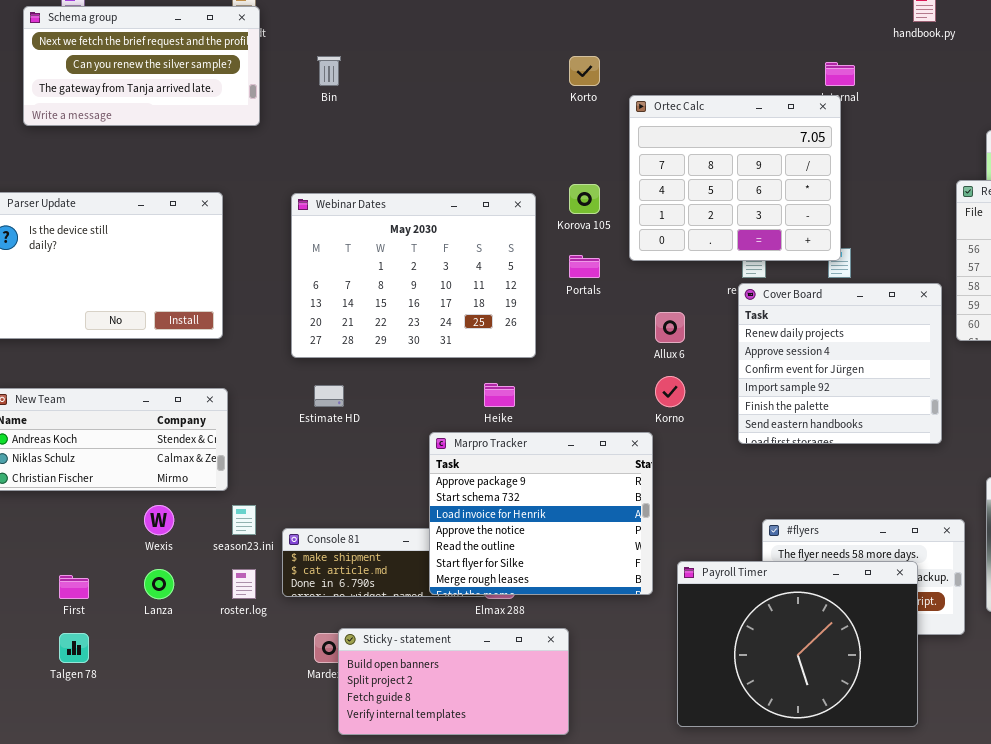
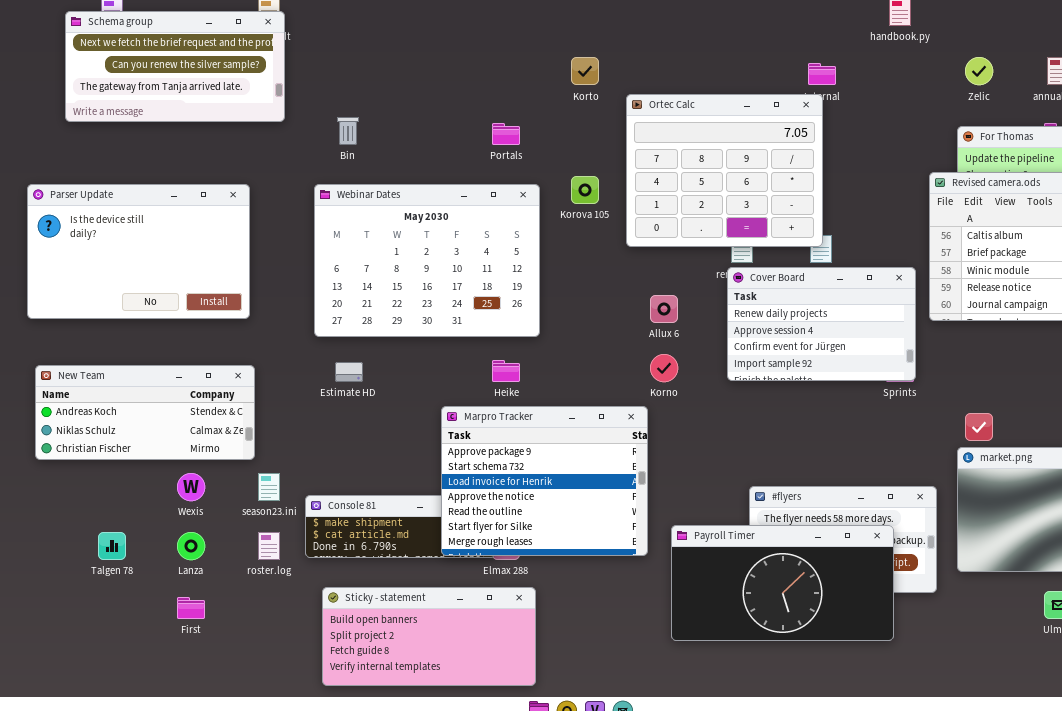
Bin: [317,56,341,86] -> [337,117,359,145], moved
Portals: [569,255,600,278] -> [492,123,520,145], moved
Cover Board: [738,283,942,444] -> [727,267,916,381], resized
Payroll Timer: [677,561,918,727] -> [671,525,894,641], resized
First: [59,575,89,599] -> [177,597,205,619], moved
Sticky - statement: [338,628,569,735] -> [322,587,536,686], moved
Talgen 78: [59,633,89,663] -> [98,532,126,560], moved

